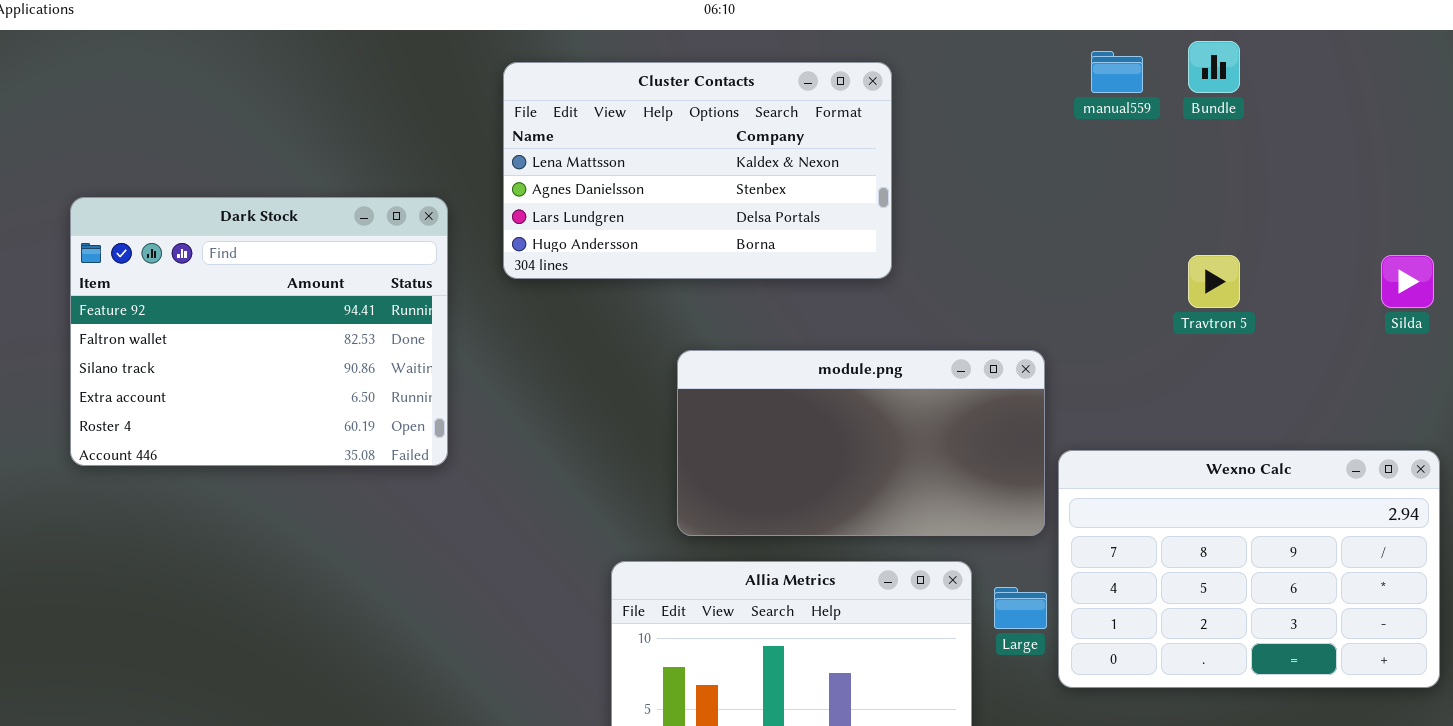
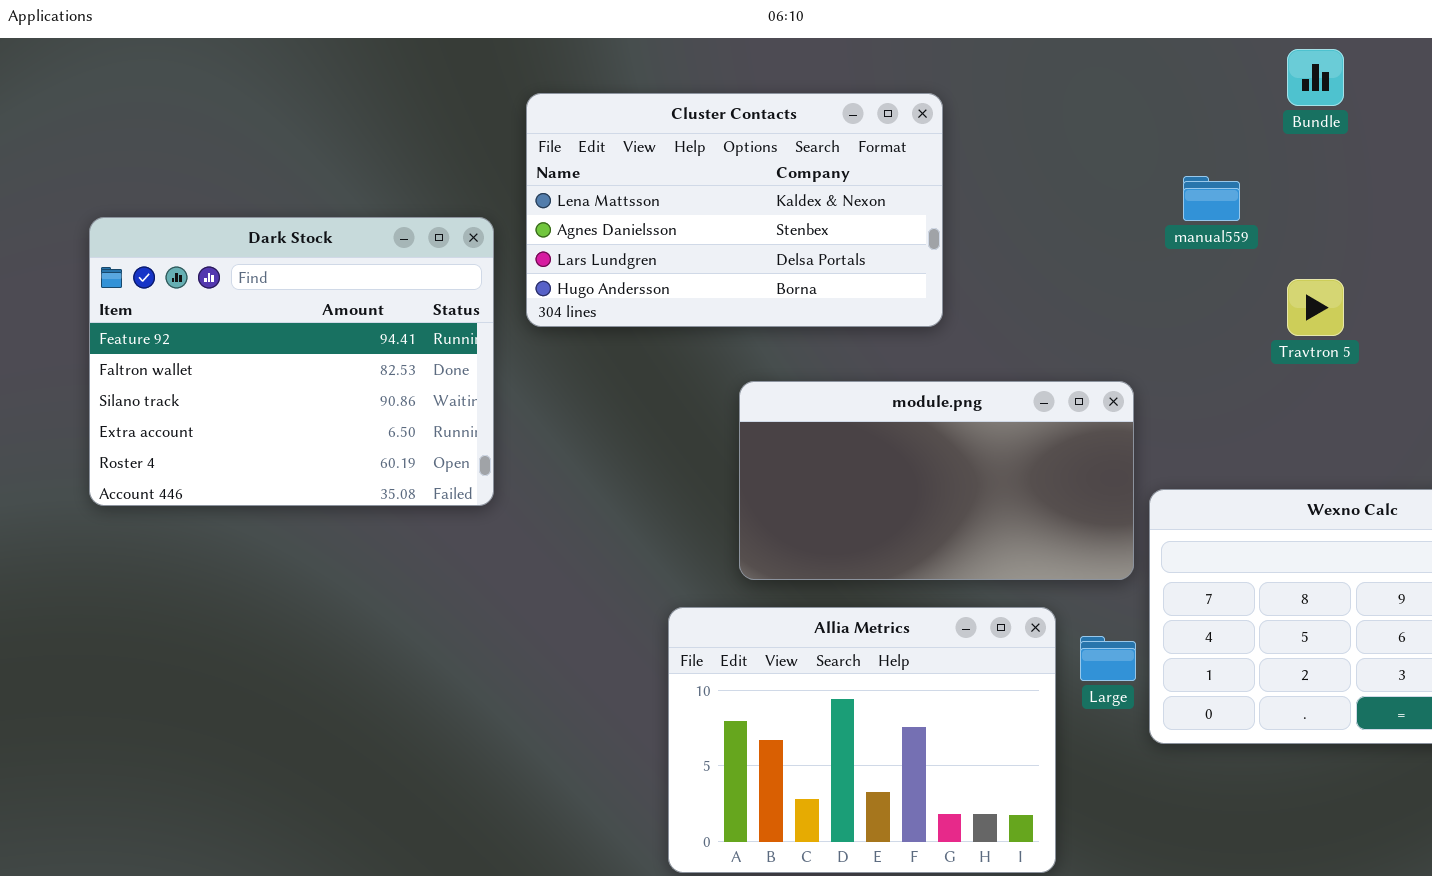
manual559: [1091,51,1143,93] -> [1183,176,1240,221], moved
Cluster Contacts: [503,62,892,279] -> [526,93,943,327], moved

